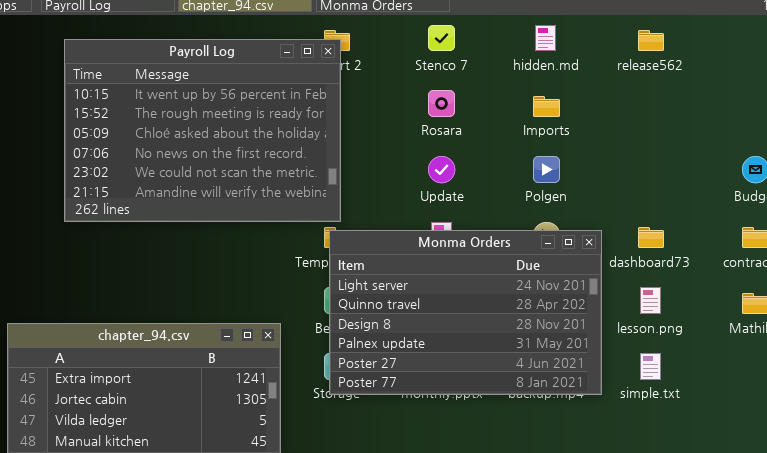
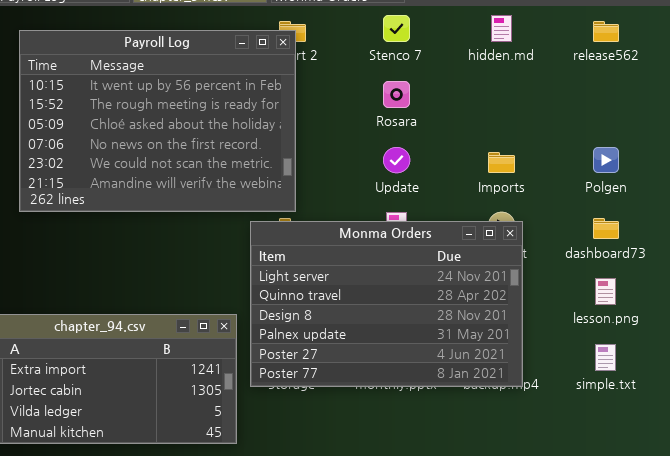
Imports: [533,96,560,117] -> [488,152,515,173], moved
Polgen: [533,156,560,183] -> [593,147,619,173], moved
Monma Orders: [329,230,602,395] -> [250,221,523,387], moved

